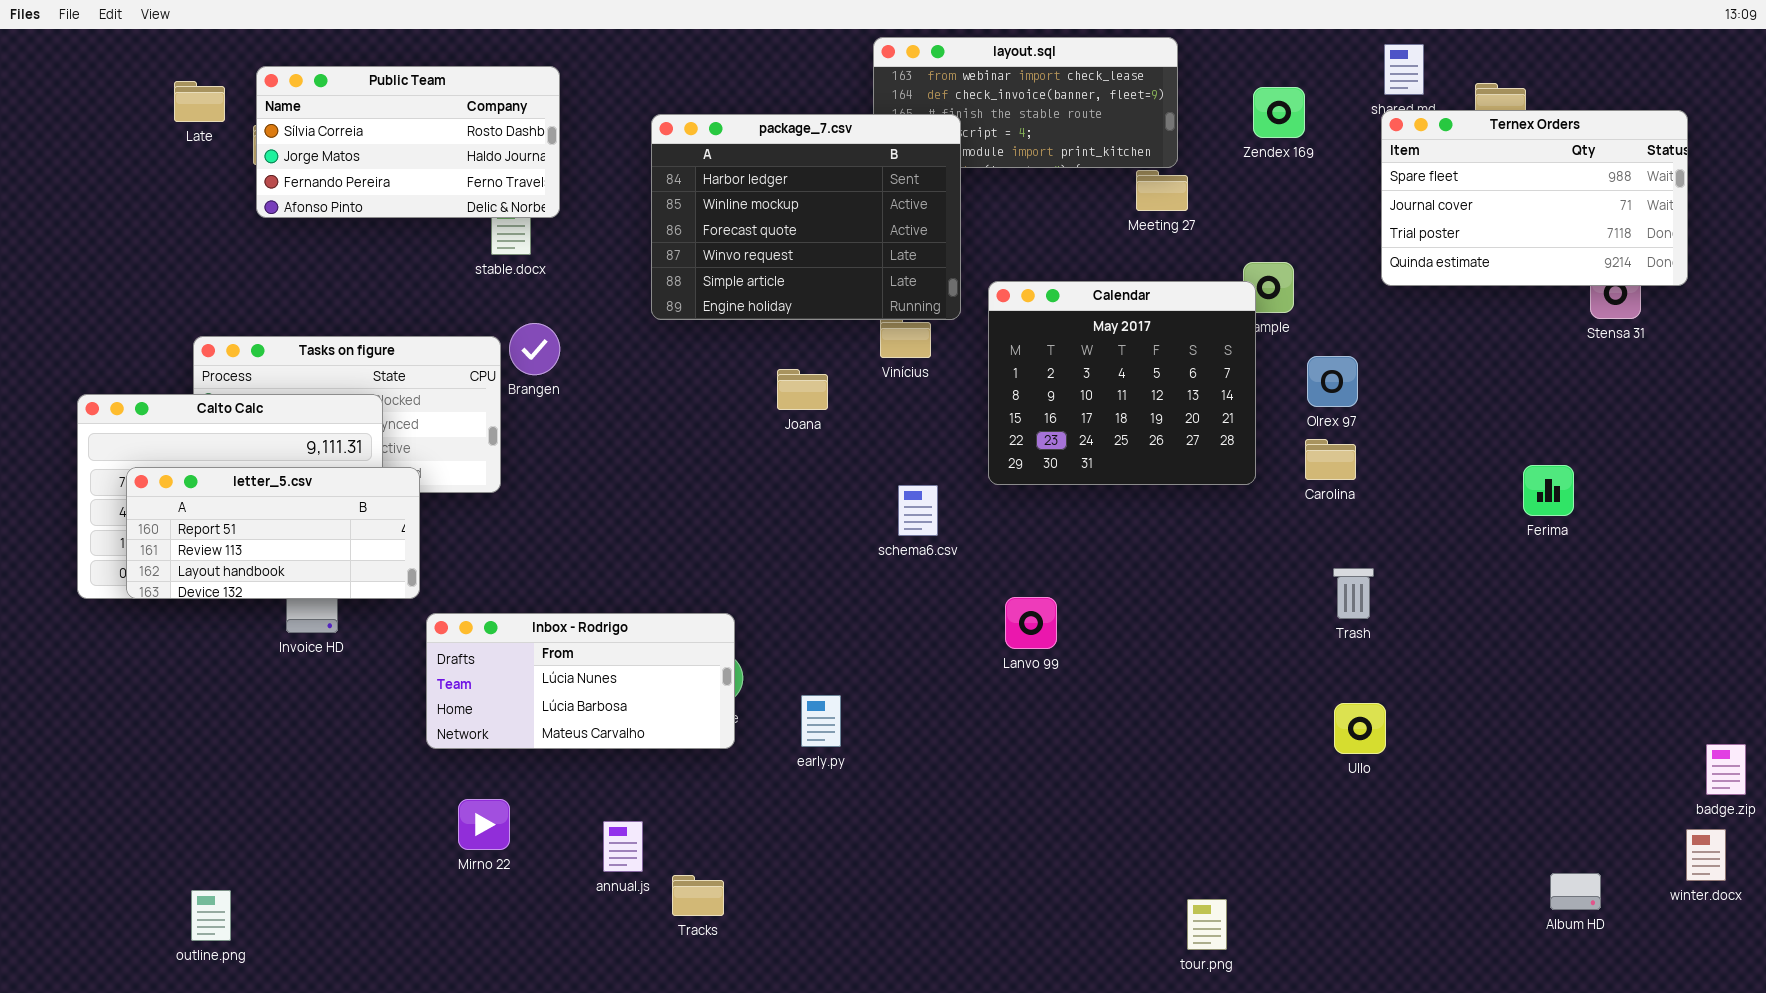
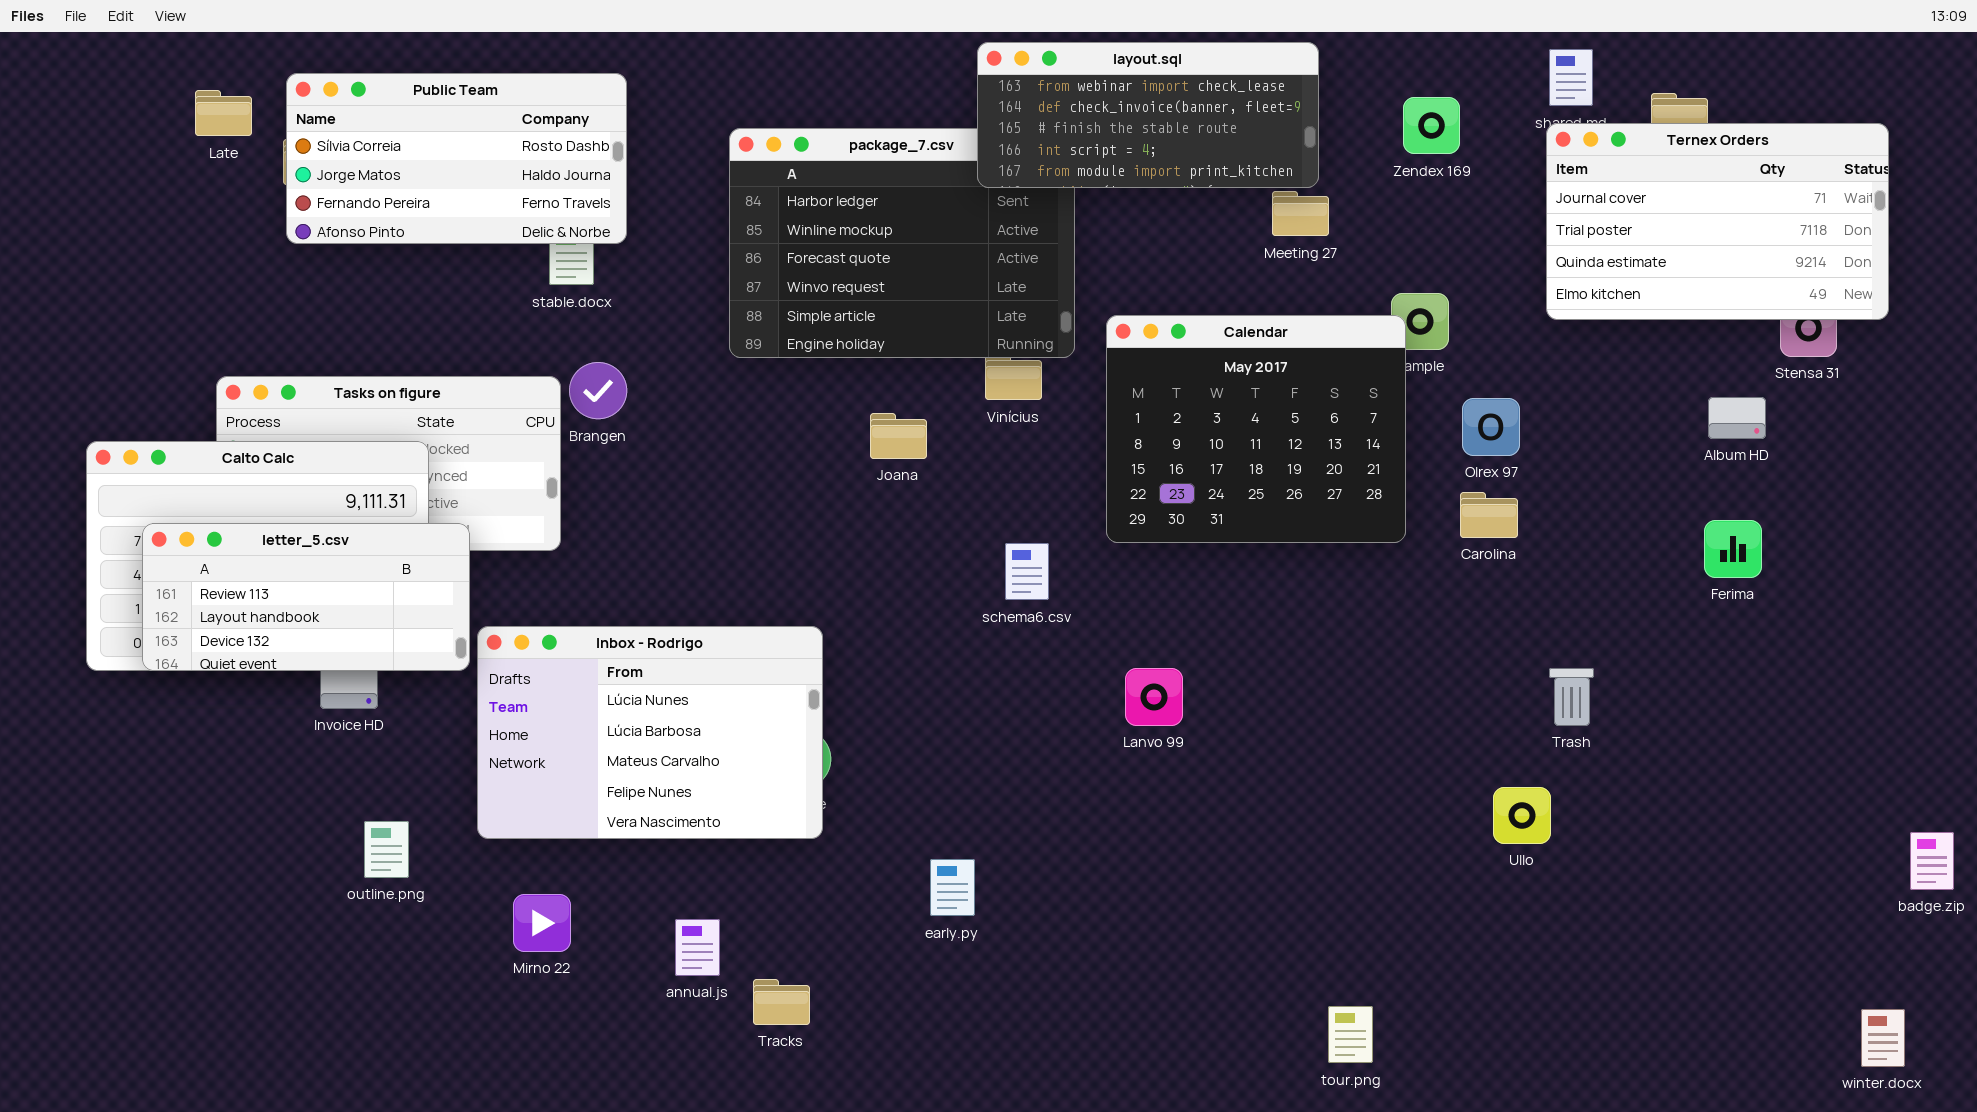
layout.sql: [873,37,1178,168] -> [977,42,1319,188], raised
Ternex Orders: [1381,110,1688,286] -> [1546,123,1889,320], scrolled down 1 row
letter_5.csv: [126,467,420,599] -> [142,523,470,671], scrolled down 1 row
Trash: [1333,568,1374,619] -> [1549,668,1594,726], moved
Inbox - Rodrigo: [426,613,735,749] -> [477,626,823,839], resized
early.py: [801,695,841,747] -> [930,859,975,916], moved
winter.docx: [1686,829,1726,881] -> [1861,1009,1905,1067], moved
Album HD: [1550,873,1601,910] -> [1708,397,1766,439], moved
outline.png: [191,890,231,941] -> [364,821,409,878], moved

